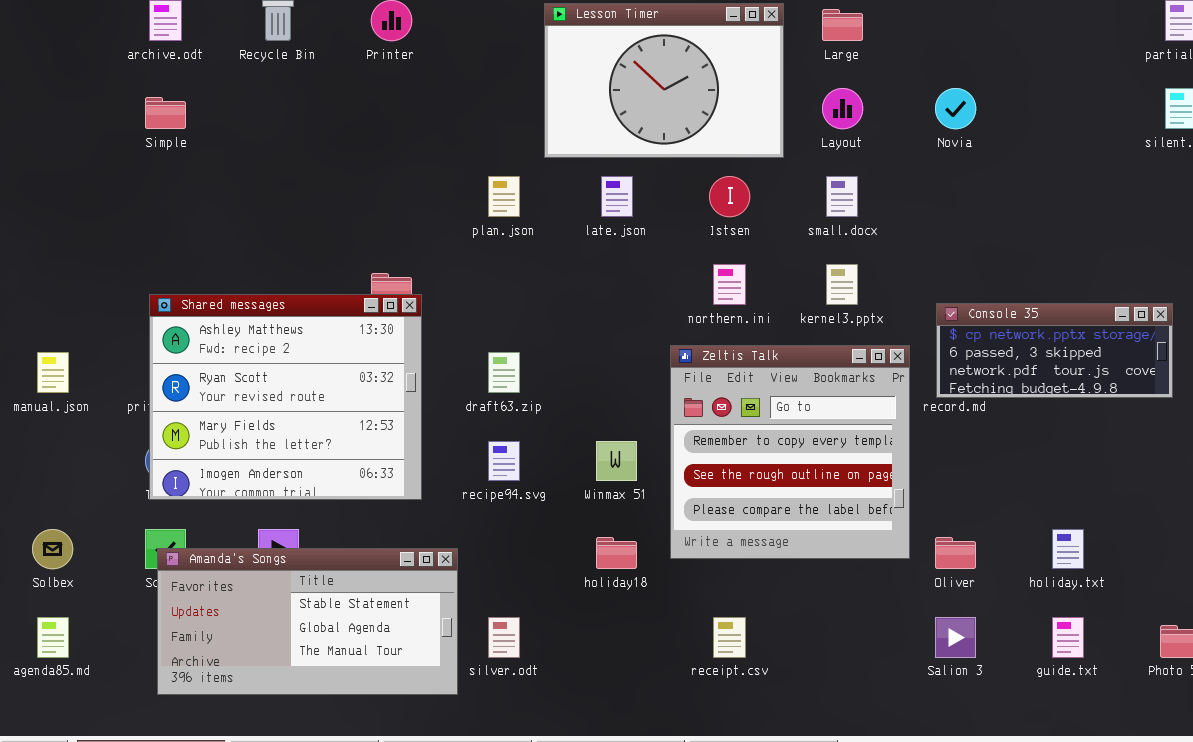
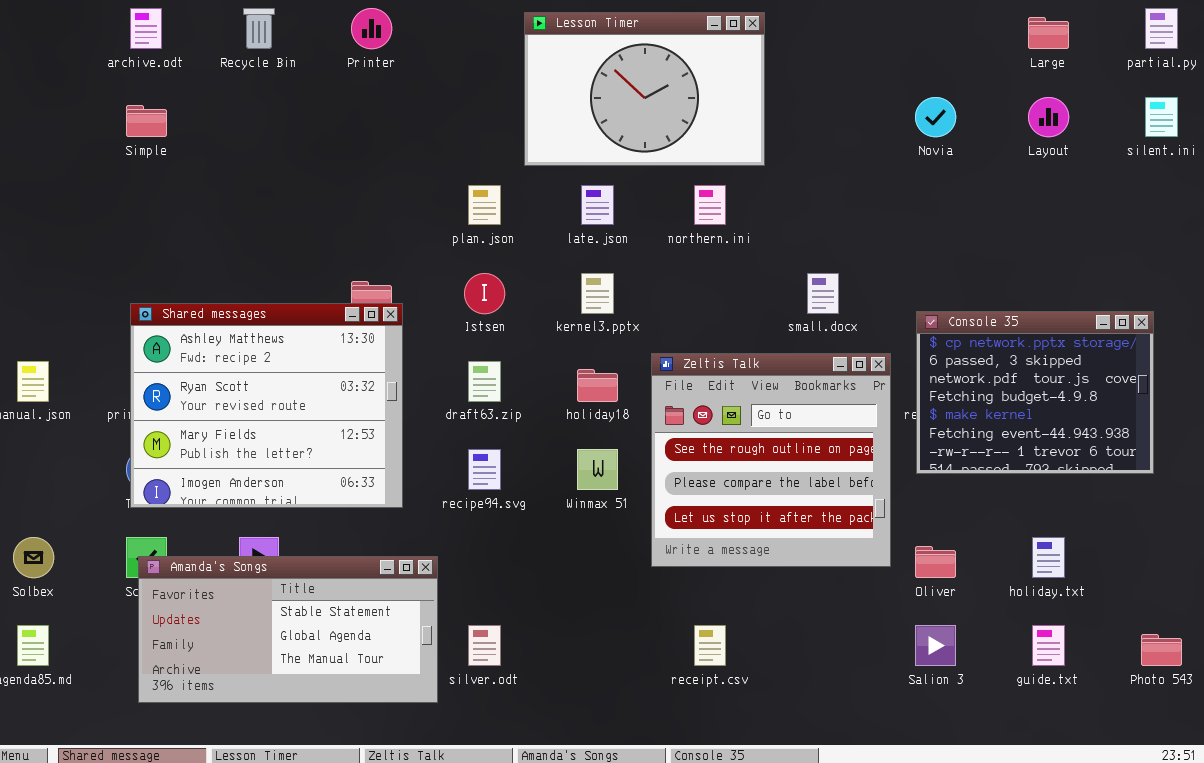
Large: [822,9,863,41] -> [1028,17,1069,49], moved
Layout: [822,88,863,129] -> [1028,97,1069,137], moved
Istsen: [709,176,750,217] -> [464,273,505,314], moved
small.docx: [826,176,858,217] -> [807,273,839,314], moved
northern.ini: [713,264,746,305] -> [694,185,726,225], moved
kernel3.pptx: [826,264,858,305] -> [581,273,614,314], moved
Console 35: [936,303,1173,398] -> [916,311,1154,474], resized
Zeltis Talk: [670,345,910,559] -> [651,353,891,567], scrolled down 1 row
holiday18: [596,537,637,569] -> [577,369,618,402], moved

